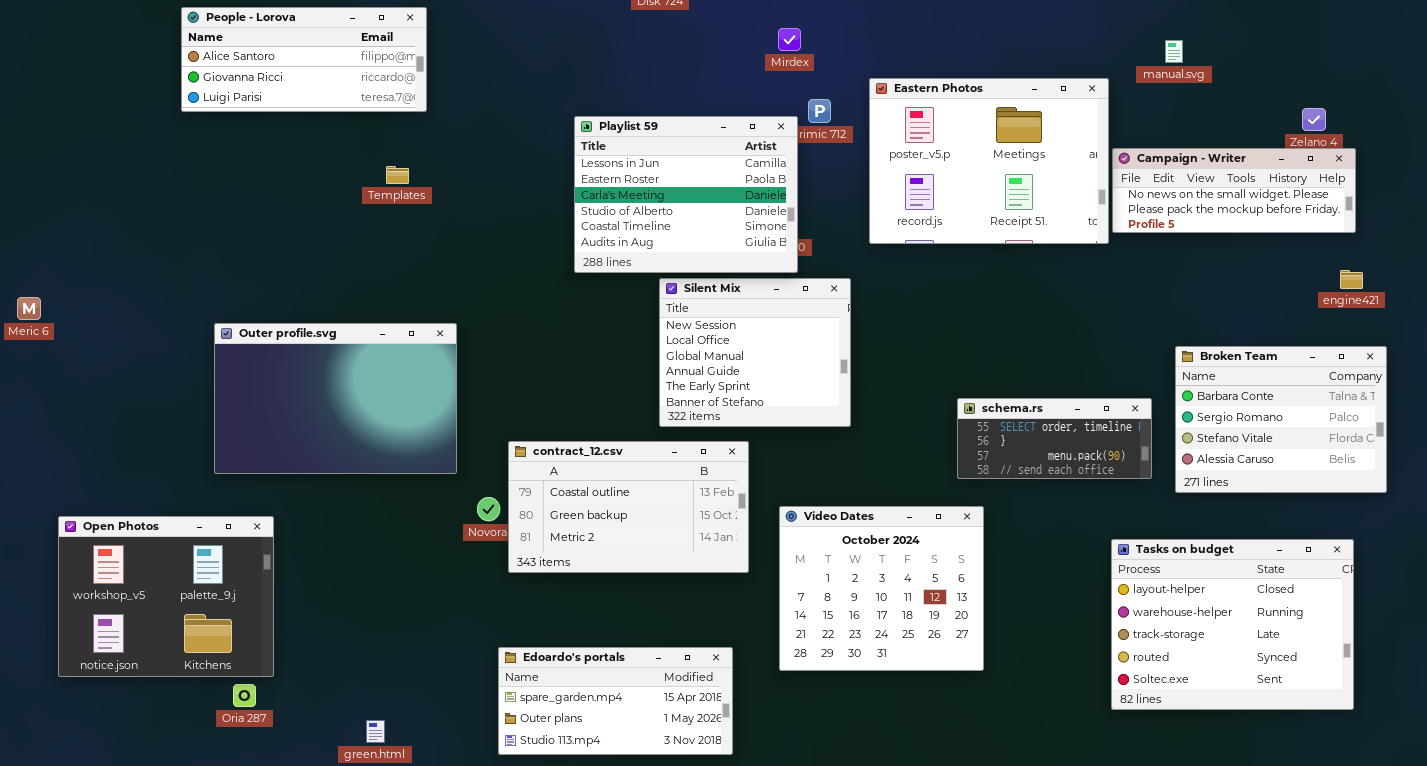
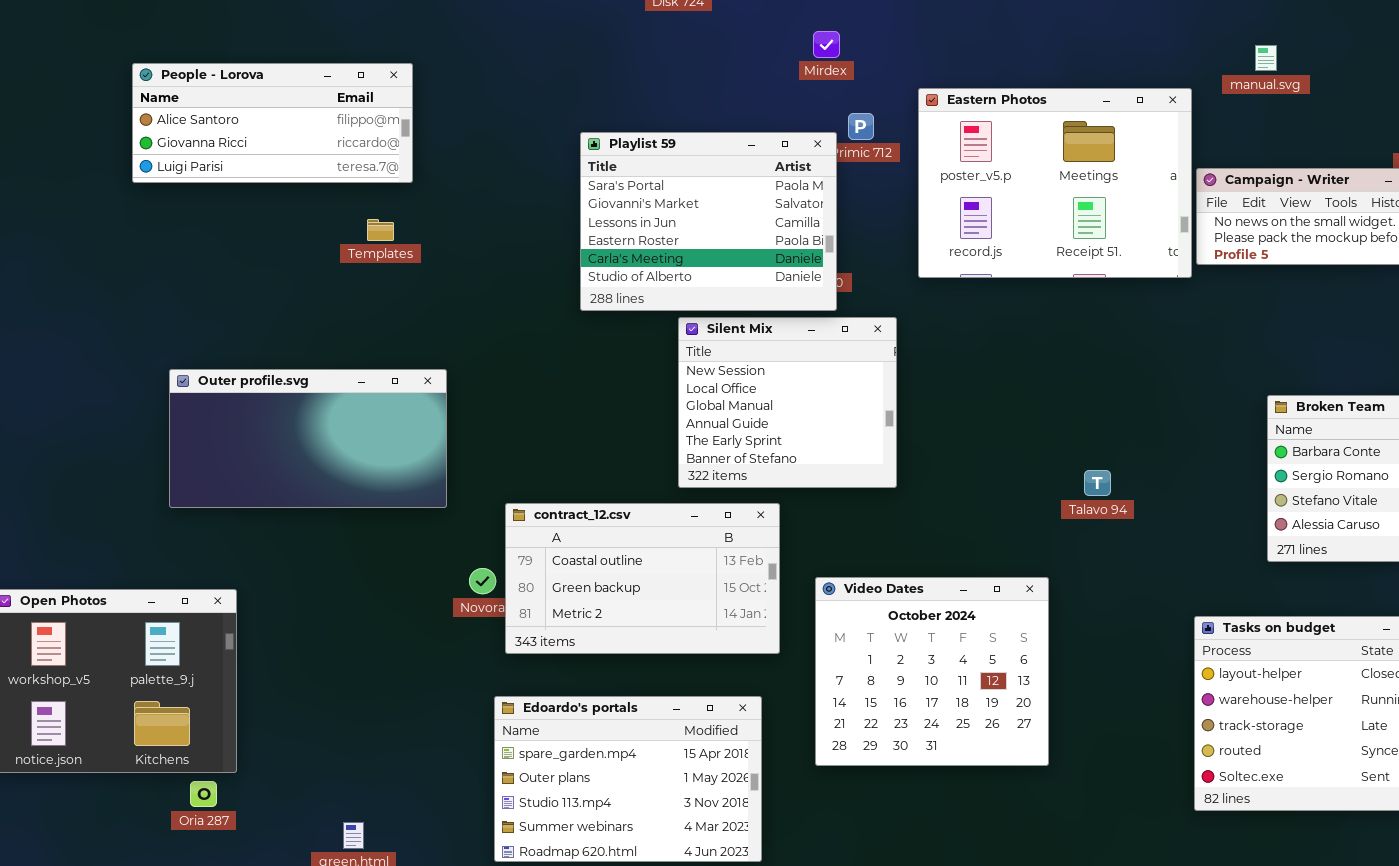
People - Lorova: [181,7,427,112] -> [132,63,413,183], moved
Playlist 59: [574,116,798,273] -> [580,132,837,311], scrolled up 2 rows
Templates: [386,166,409,184] -> [367,219,394,241], moved
Outer profile.svg: [214,323,457,474] -> [169,369,447,508], resized
schema.rs: [957,398,1152,479] -> none, closed
Edoardo's portals: [498,647,733,755] -> [494,696,762,862], resized

